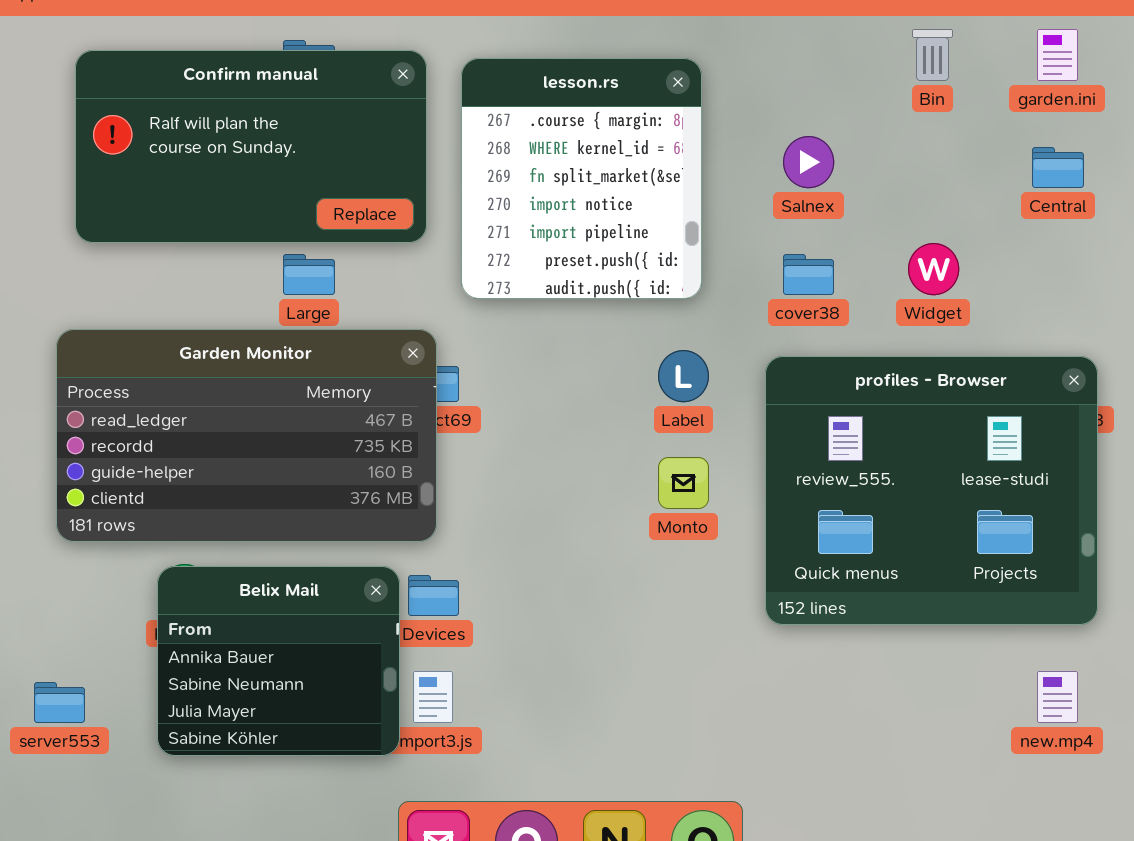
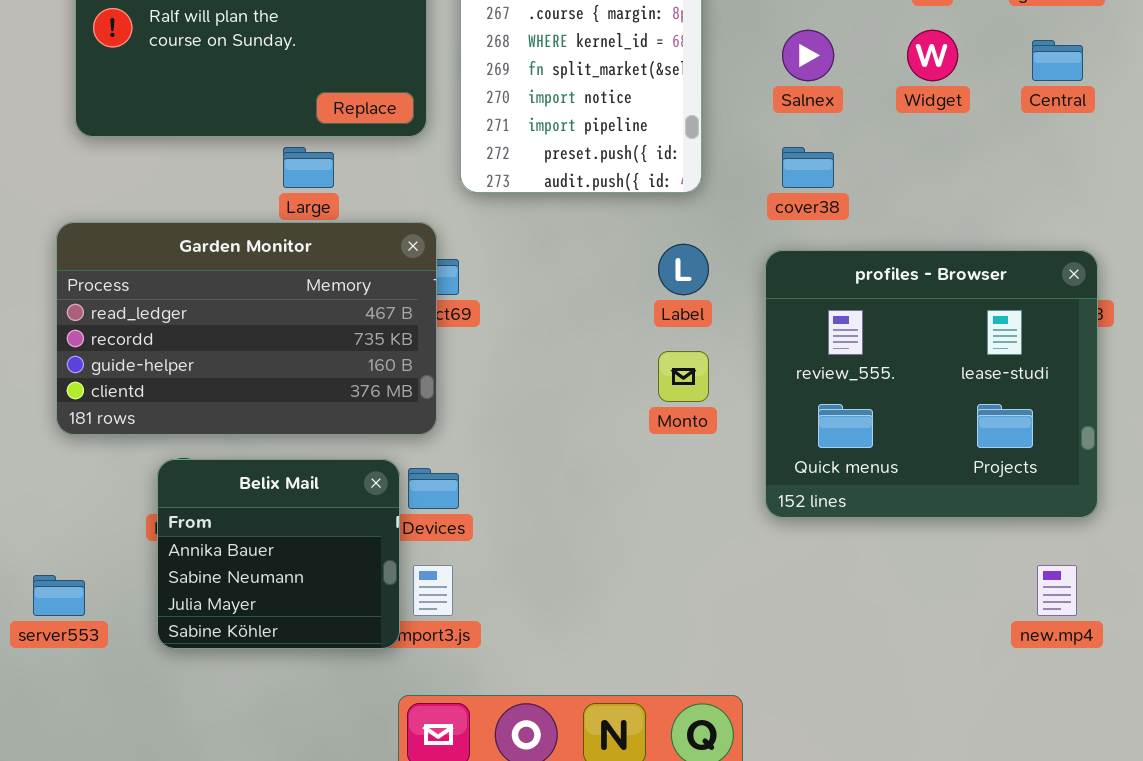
Widget: [908,243,959,295] -> [907,30,958,81], moved

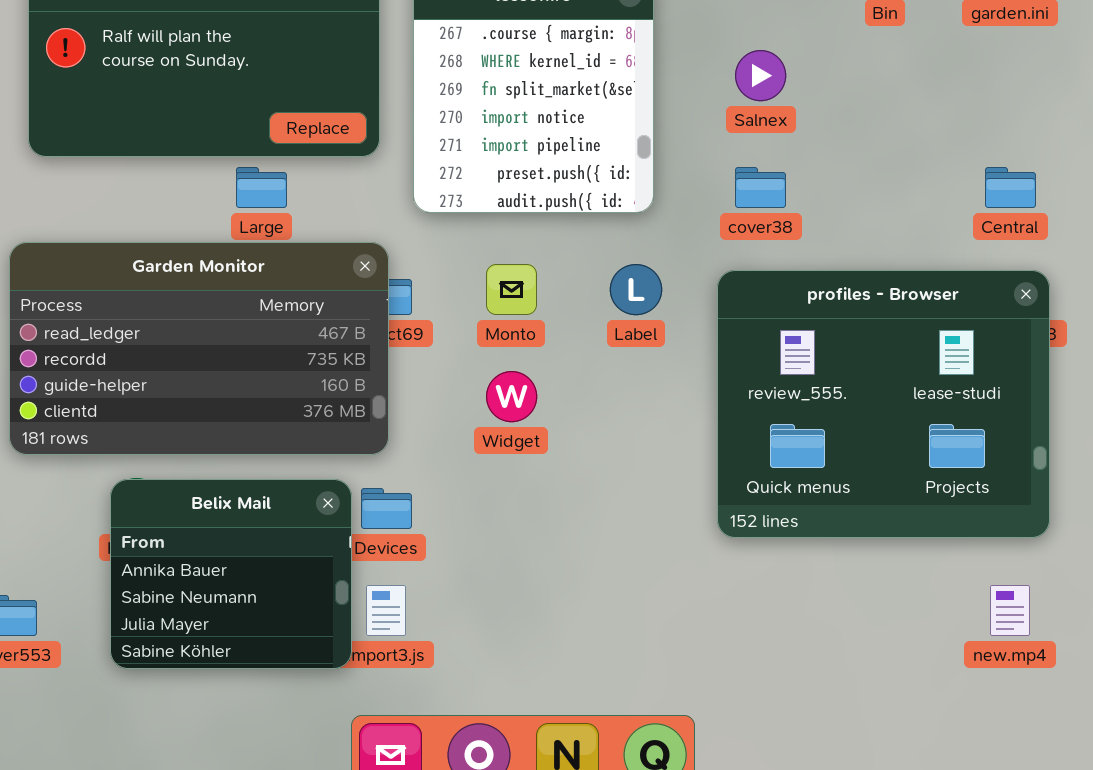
Widget: [907,30,958,81] -> [486,371,537,422], moved
Central: [1032,40,1083,81] -> [985,167,1036,208], moved
Monto: [658,351,709,402] -> [486,264,537,315], moved

